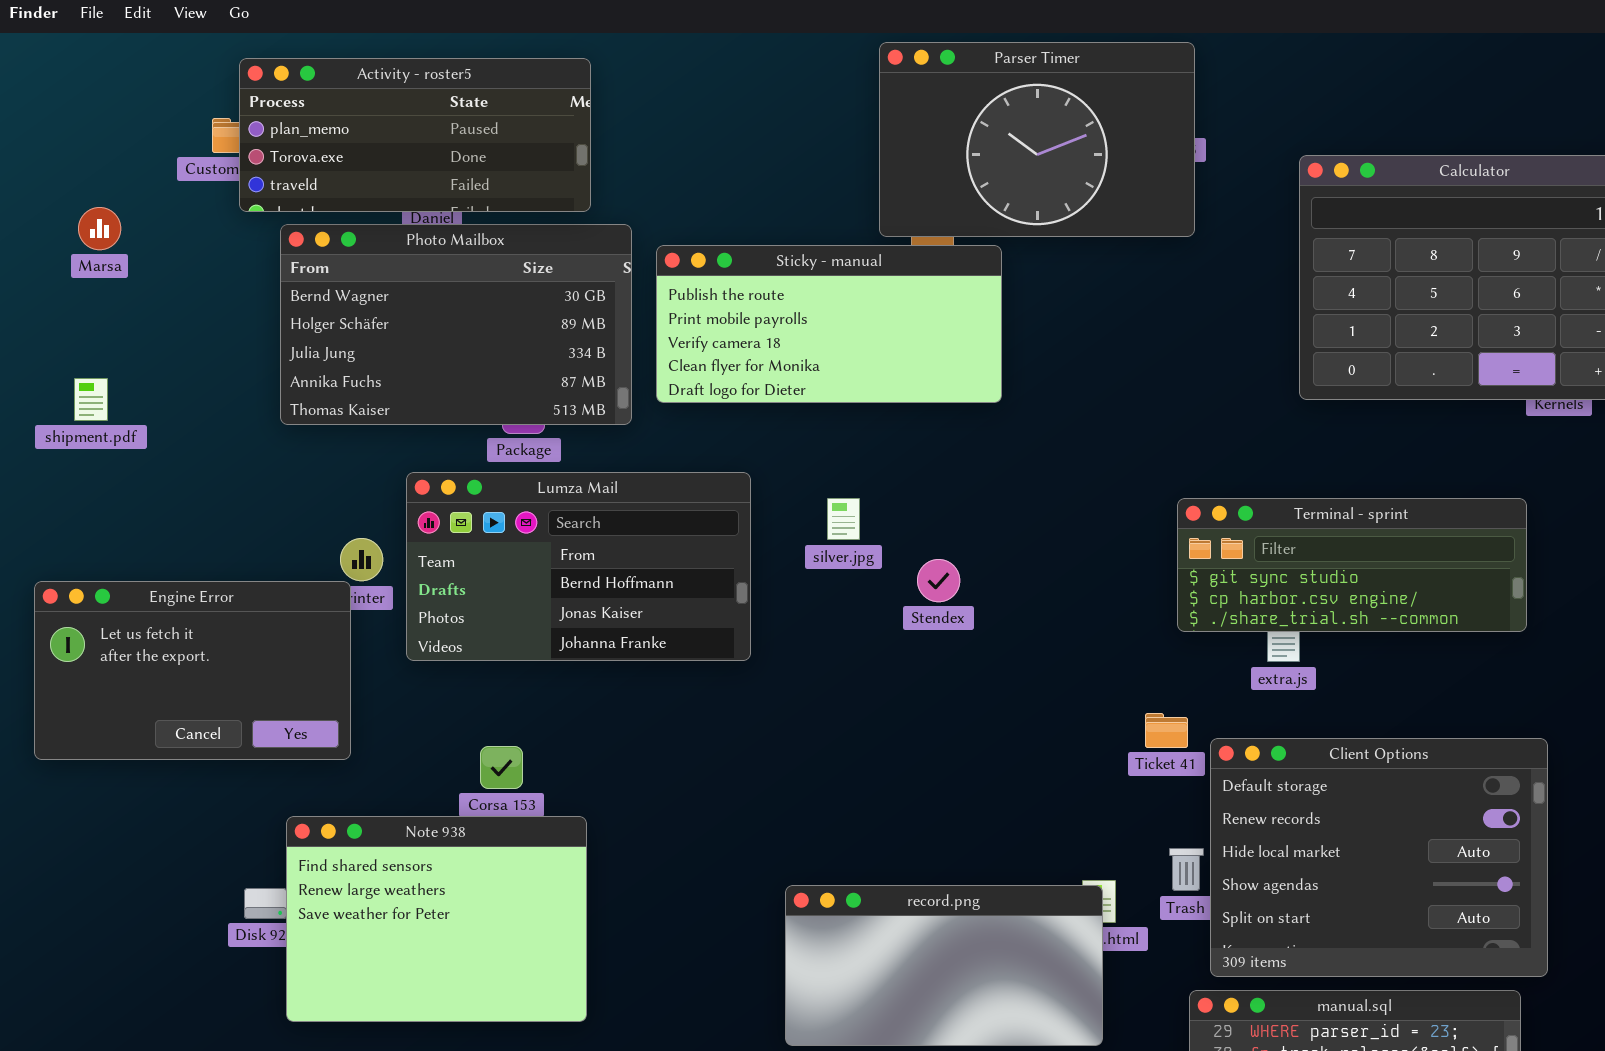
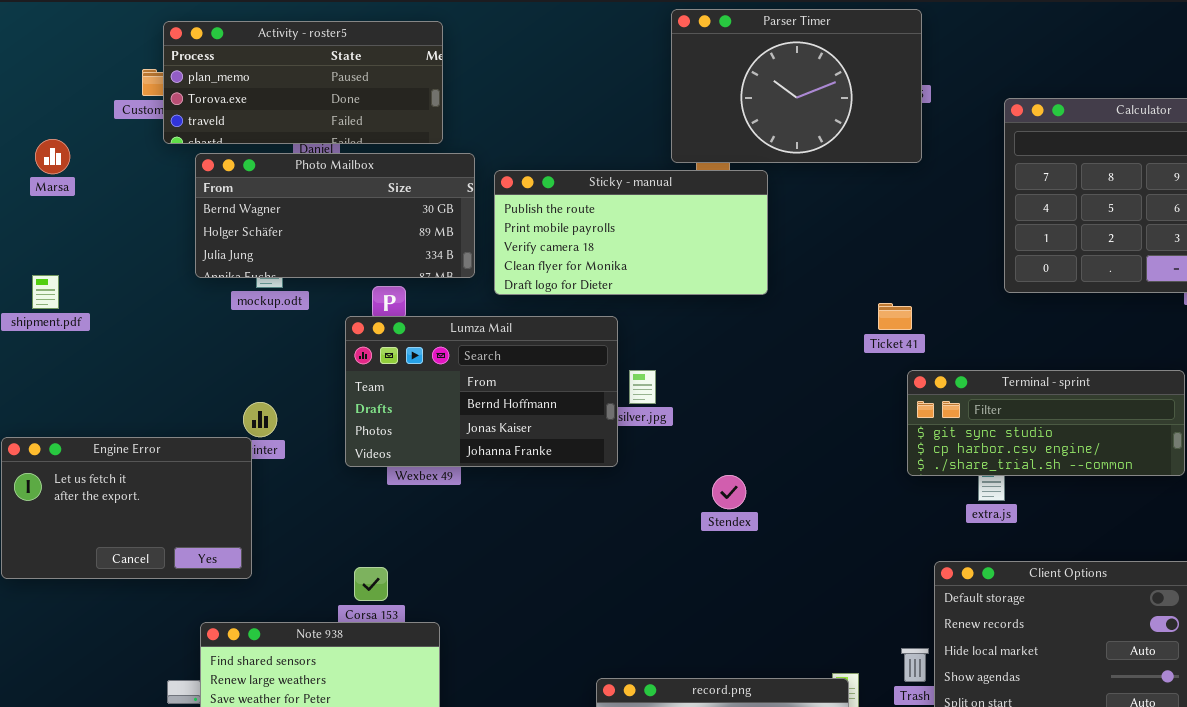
Photo Mailbox: [280,224,632,425] -> [195,153,475,278], resized
Lumza Mail: [406,472,751,661] -> [345,316,618,467], moved
Stendex: [917,559,960,602] -> [712,475,746,509], moved
Ticket 41: [1145,713,1188,748] -> [878,303,912,330], moved

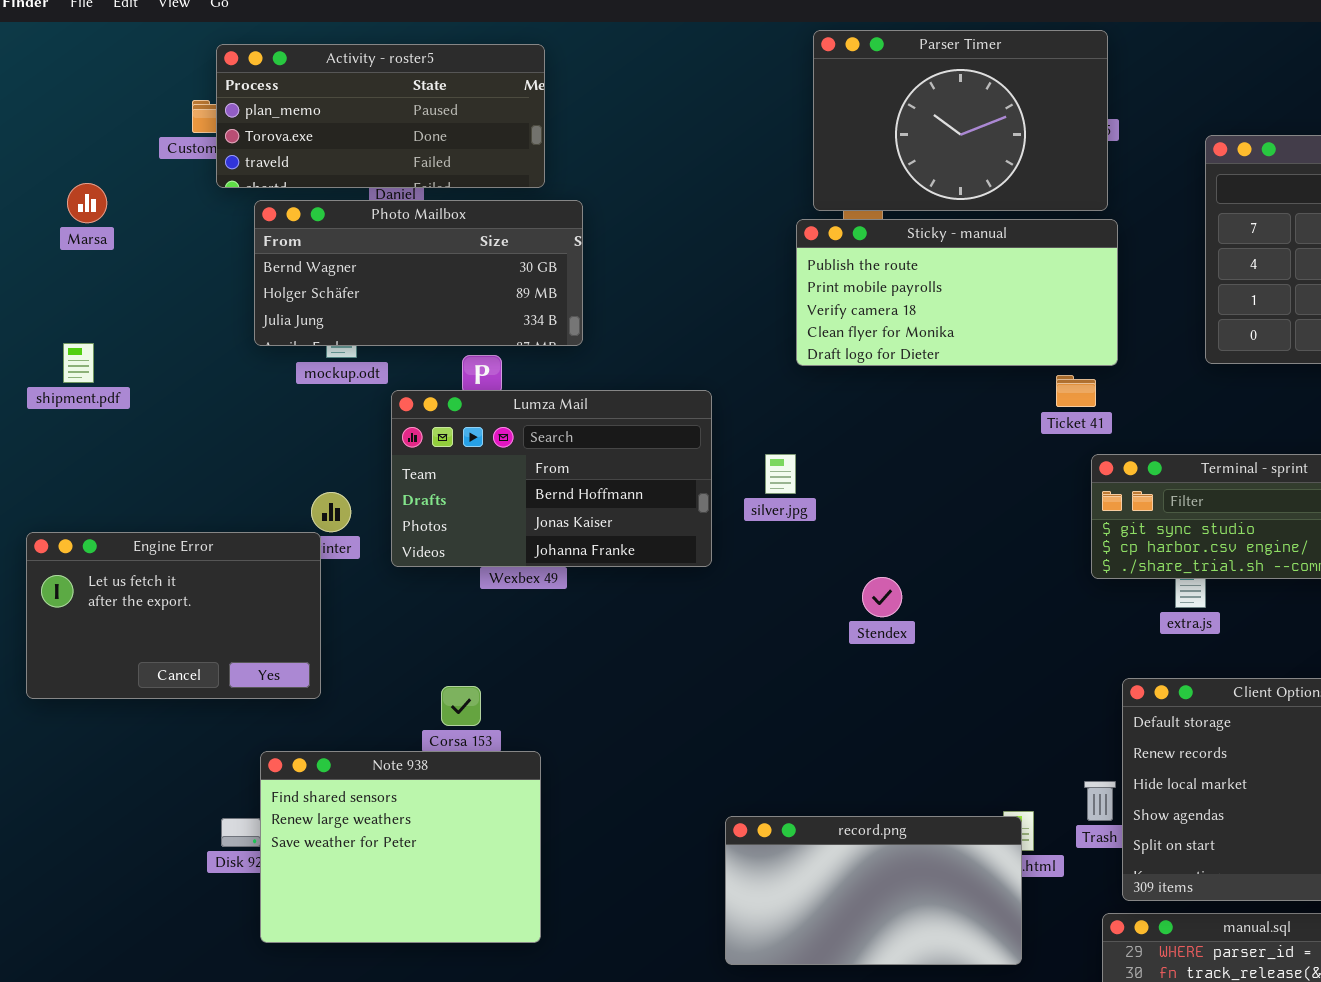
Sticky - manual: [494,170,768,295] -> [796,219,1118,366], moved
Lumza Mail: [345,316,618,467] -> [391,390,712,567], moved

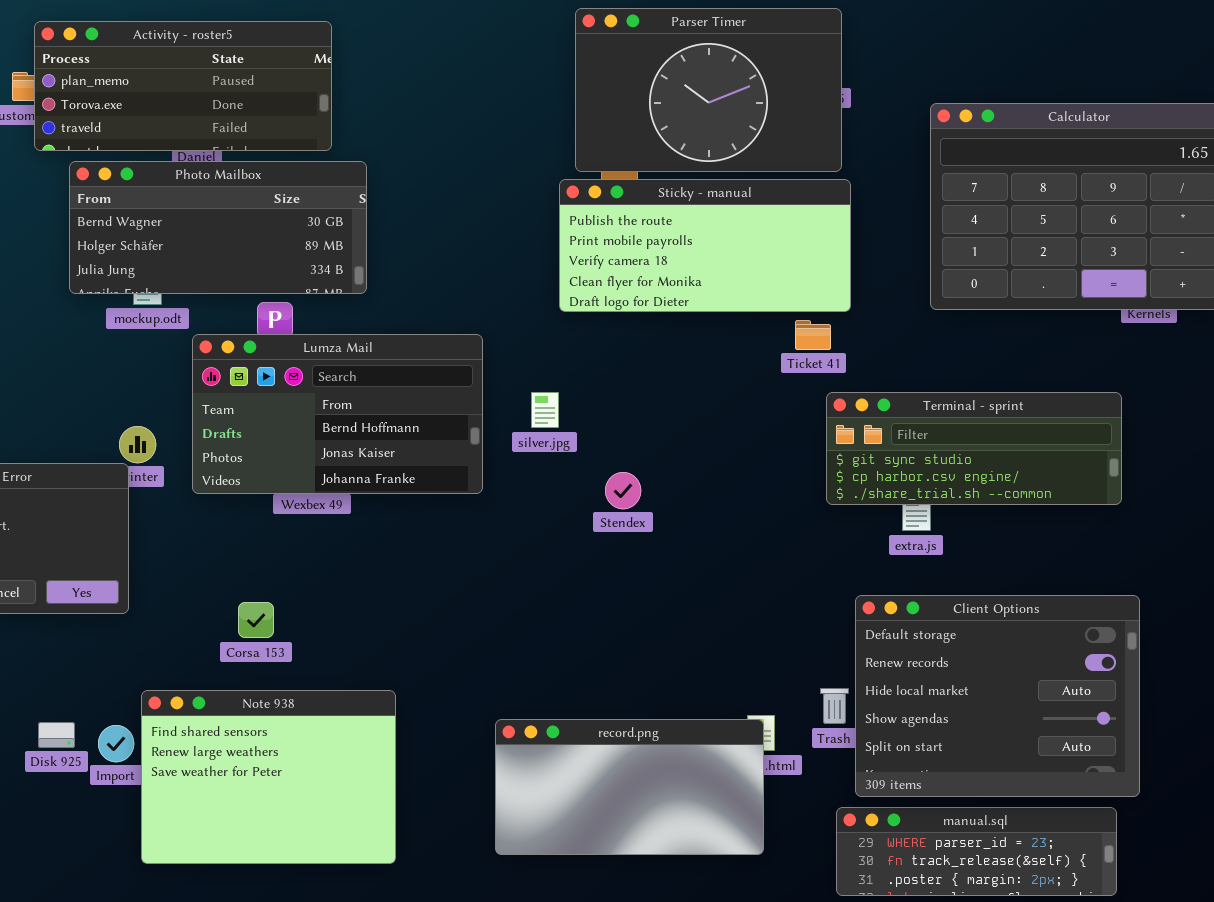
Stendex: [862,577,902,617] -> [605,472,641,509], moved
Note 938: [260,751,541,943] -> [141,690,396,864], moved

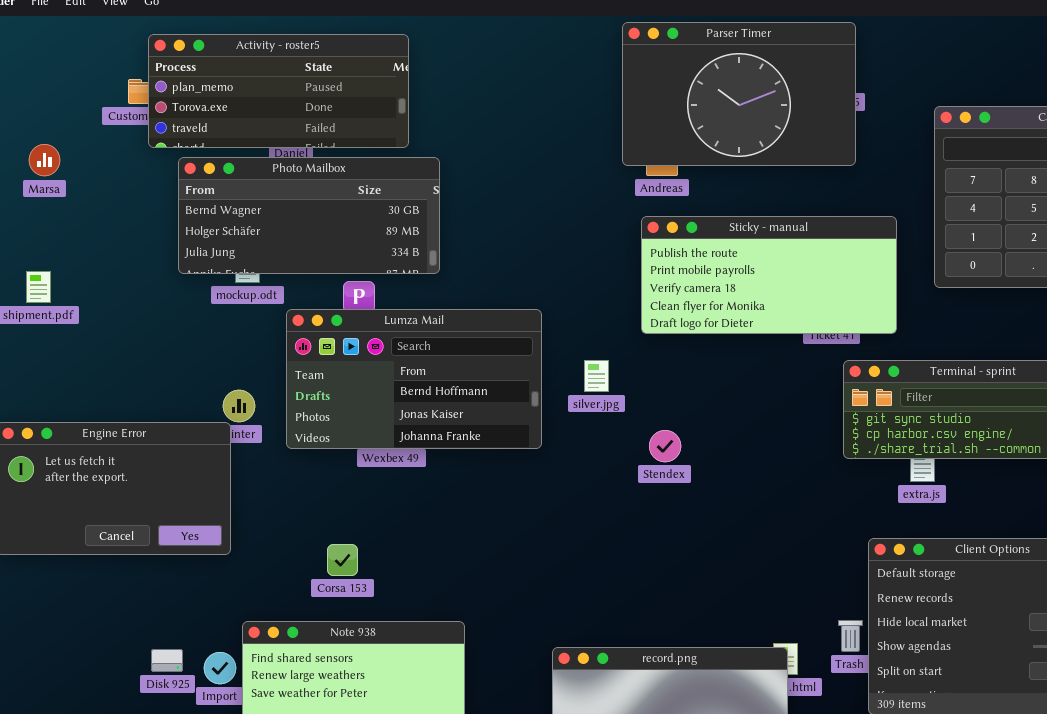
Sticky - manual: [559,179,851,312] -> [641,216,897,334], moved

